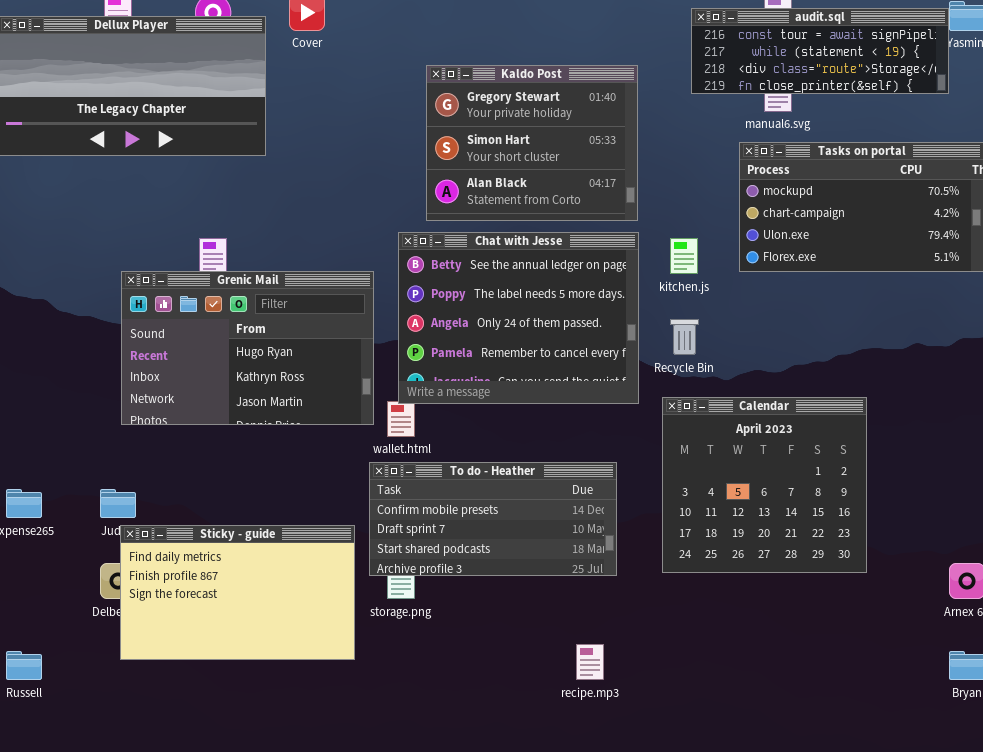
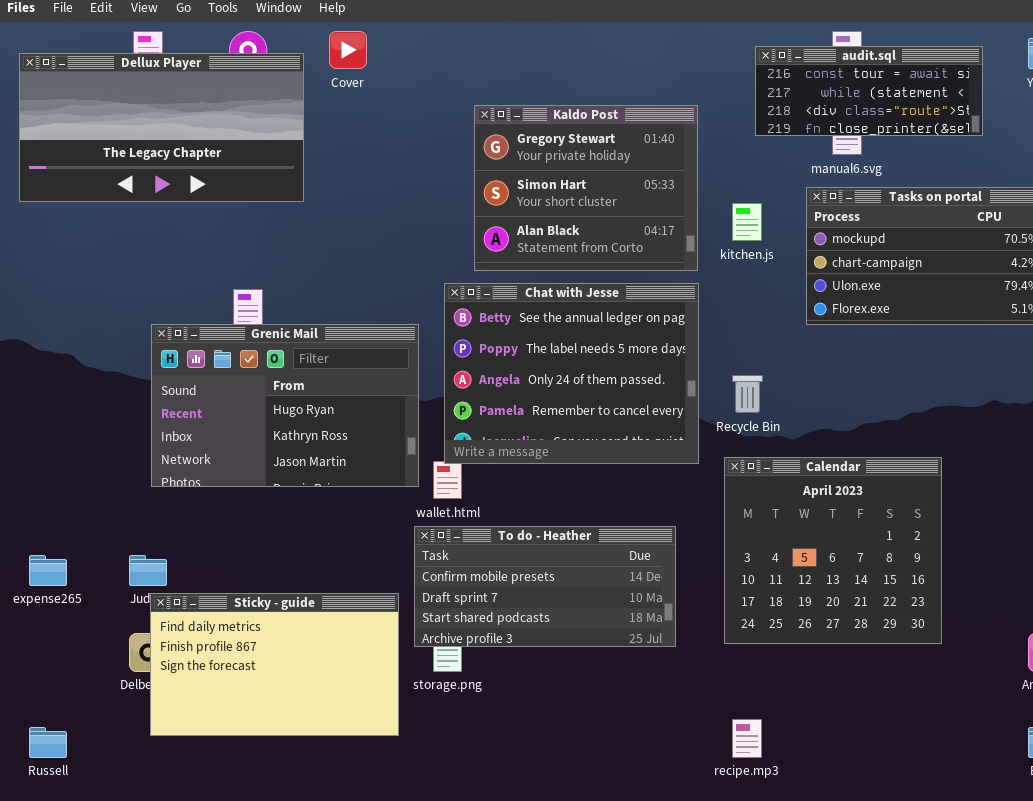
audit.sql: [691,8,949,94] -> [755,46,983,136], resized
kitchen.js: [670,238,698,274] -> [732,203,762,241], moved
recipe.mp3: [576,644,604,680] -> [732,719,762,758], moved

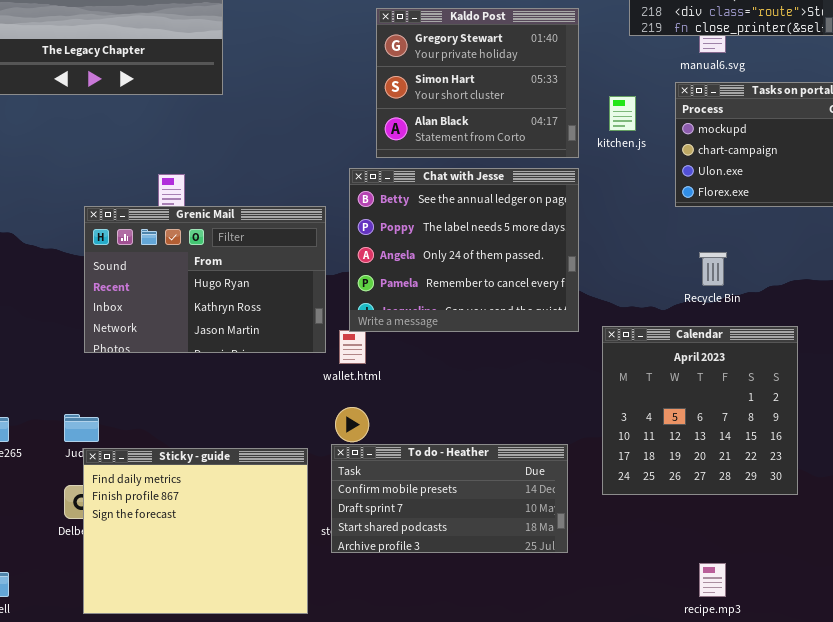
Recycle Bin: [732,375,763,413] -> [699,252,727,286], moved
To do - Heather: [414,526,676,647] -> [331,444,568,553], moved
Sticky - guide: [150,593,399,736] -> [83,448,308,614], resized
recipe.mp3: [732,719,762,758] -> [699,563,726,597], moved

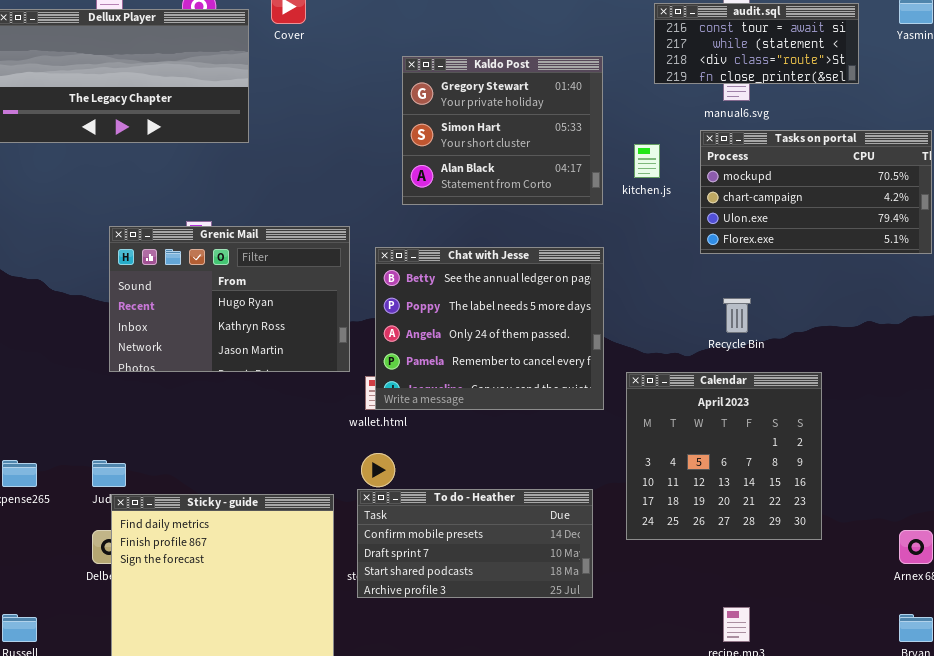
Chat with Jesse: [349,168,579,332] -> [375,247,604,410], moved
Grenic Mail: [84,206,326,353] -> [109,226,350,372], moved

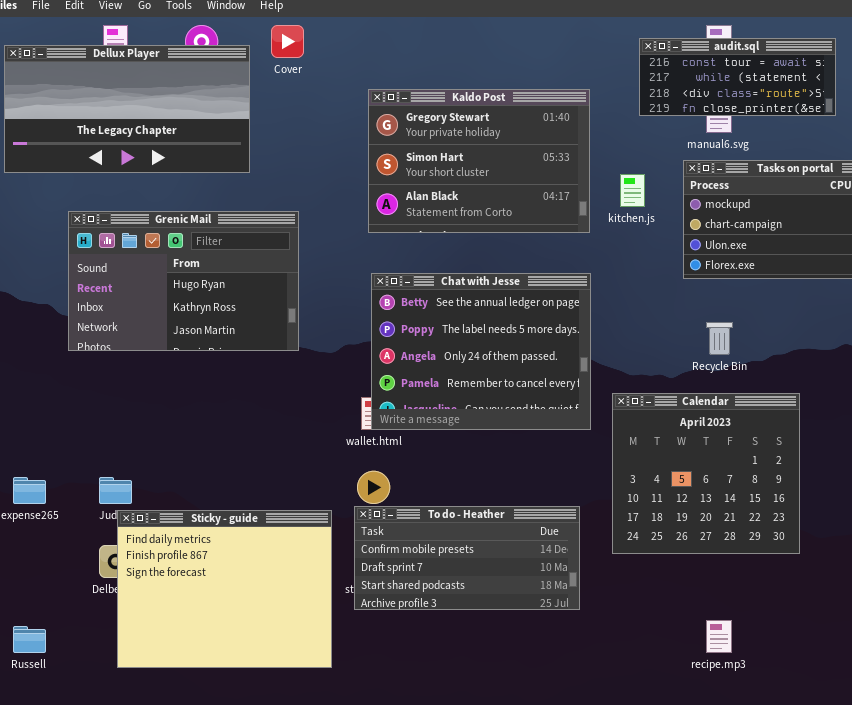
Kaldo Post: [402,56,603,205] -> [368,89,590,233], resized
Grenic Mail: [109,226,350,372] -> [68,211,299,351], moved

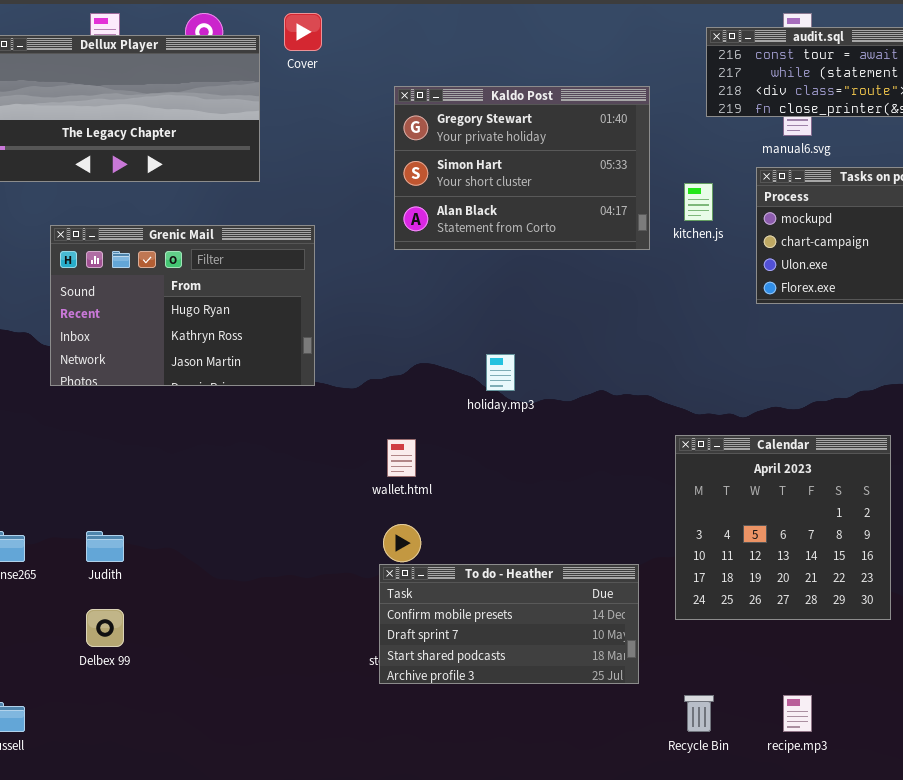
Chat with Jesse: [371,273,591,430] -> none, closed
Recycle Bin: [706,322,733,355] -> [684,695,714,732], moved
Sticky - guide: [117,510,332,668] -> none, closed

